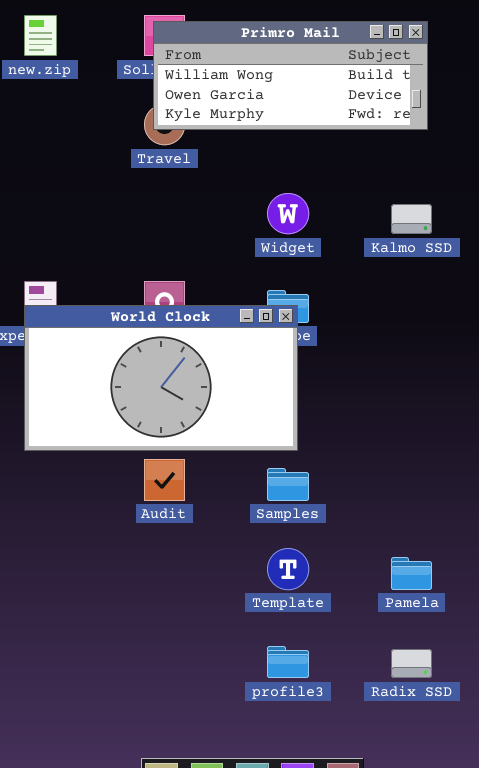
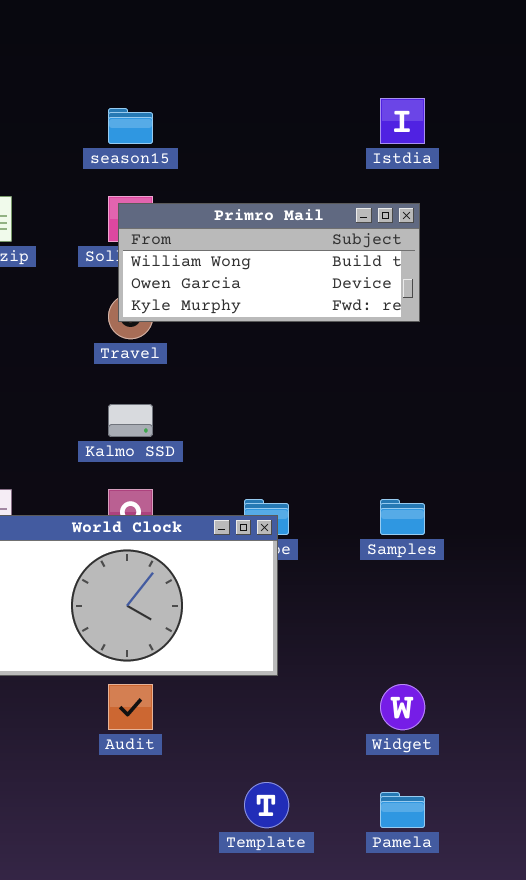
Widget: [267,193,309,234] -> [380,684,425,730], moved
Kalmo SSD: [391,204,432,234] -> [108,404,153,437], moved
Samples: [267,468,309,501] -> [380,499,425,535], moved

